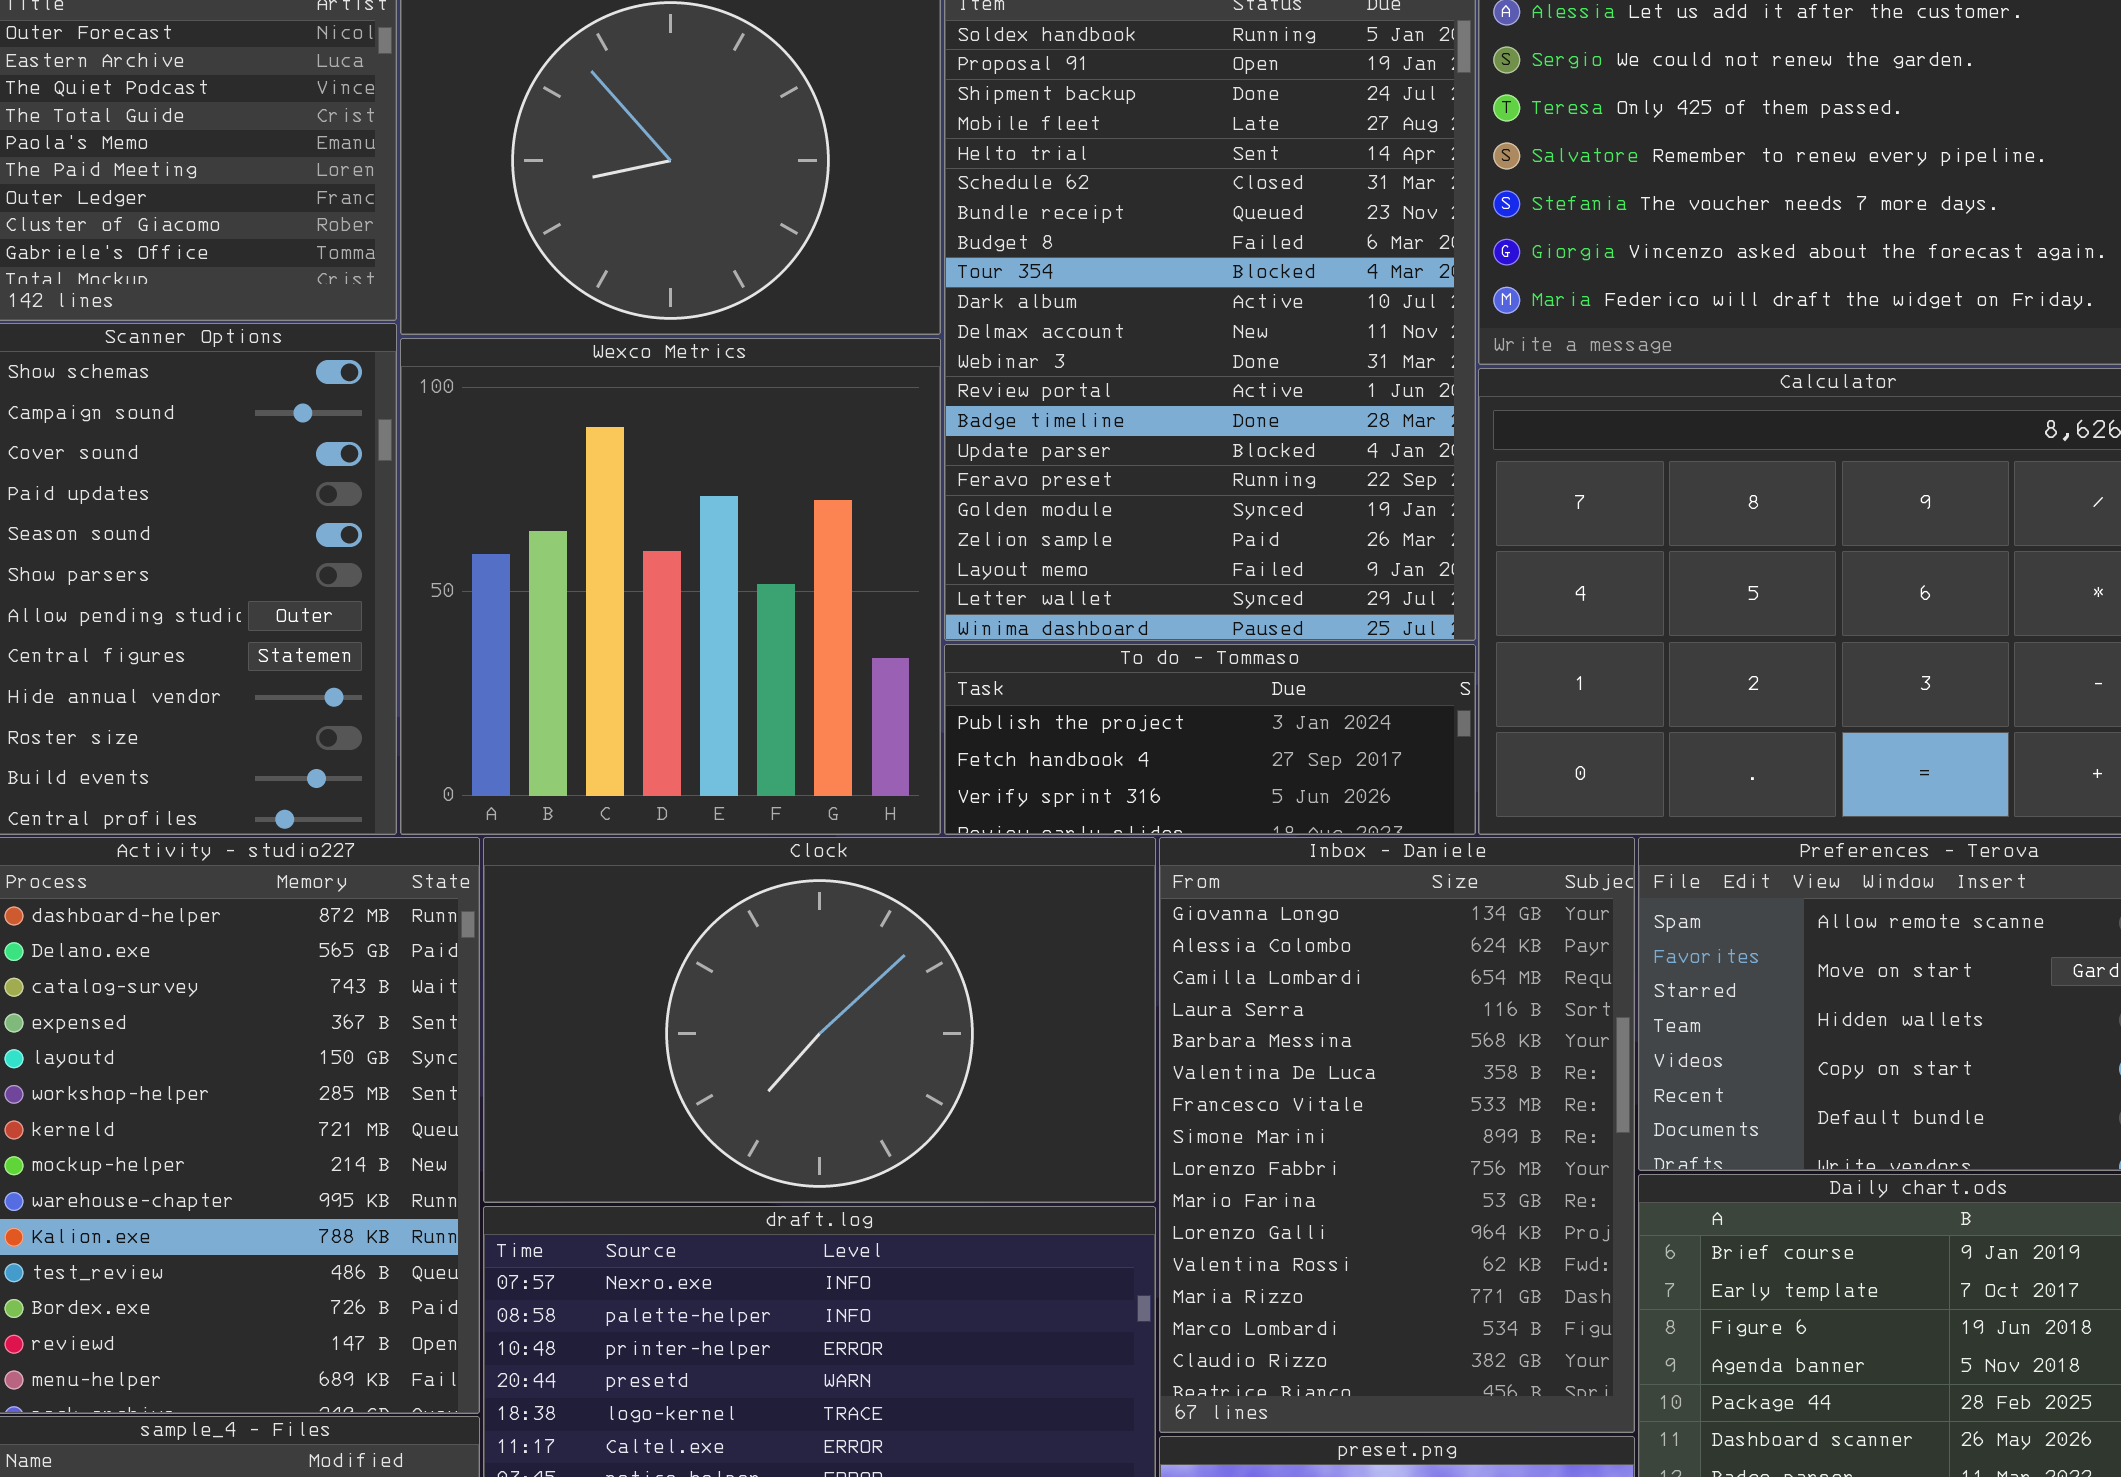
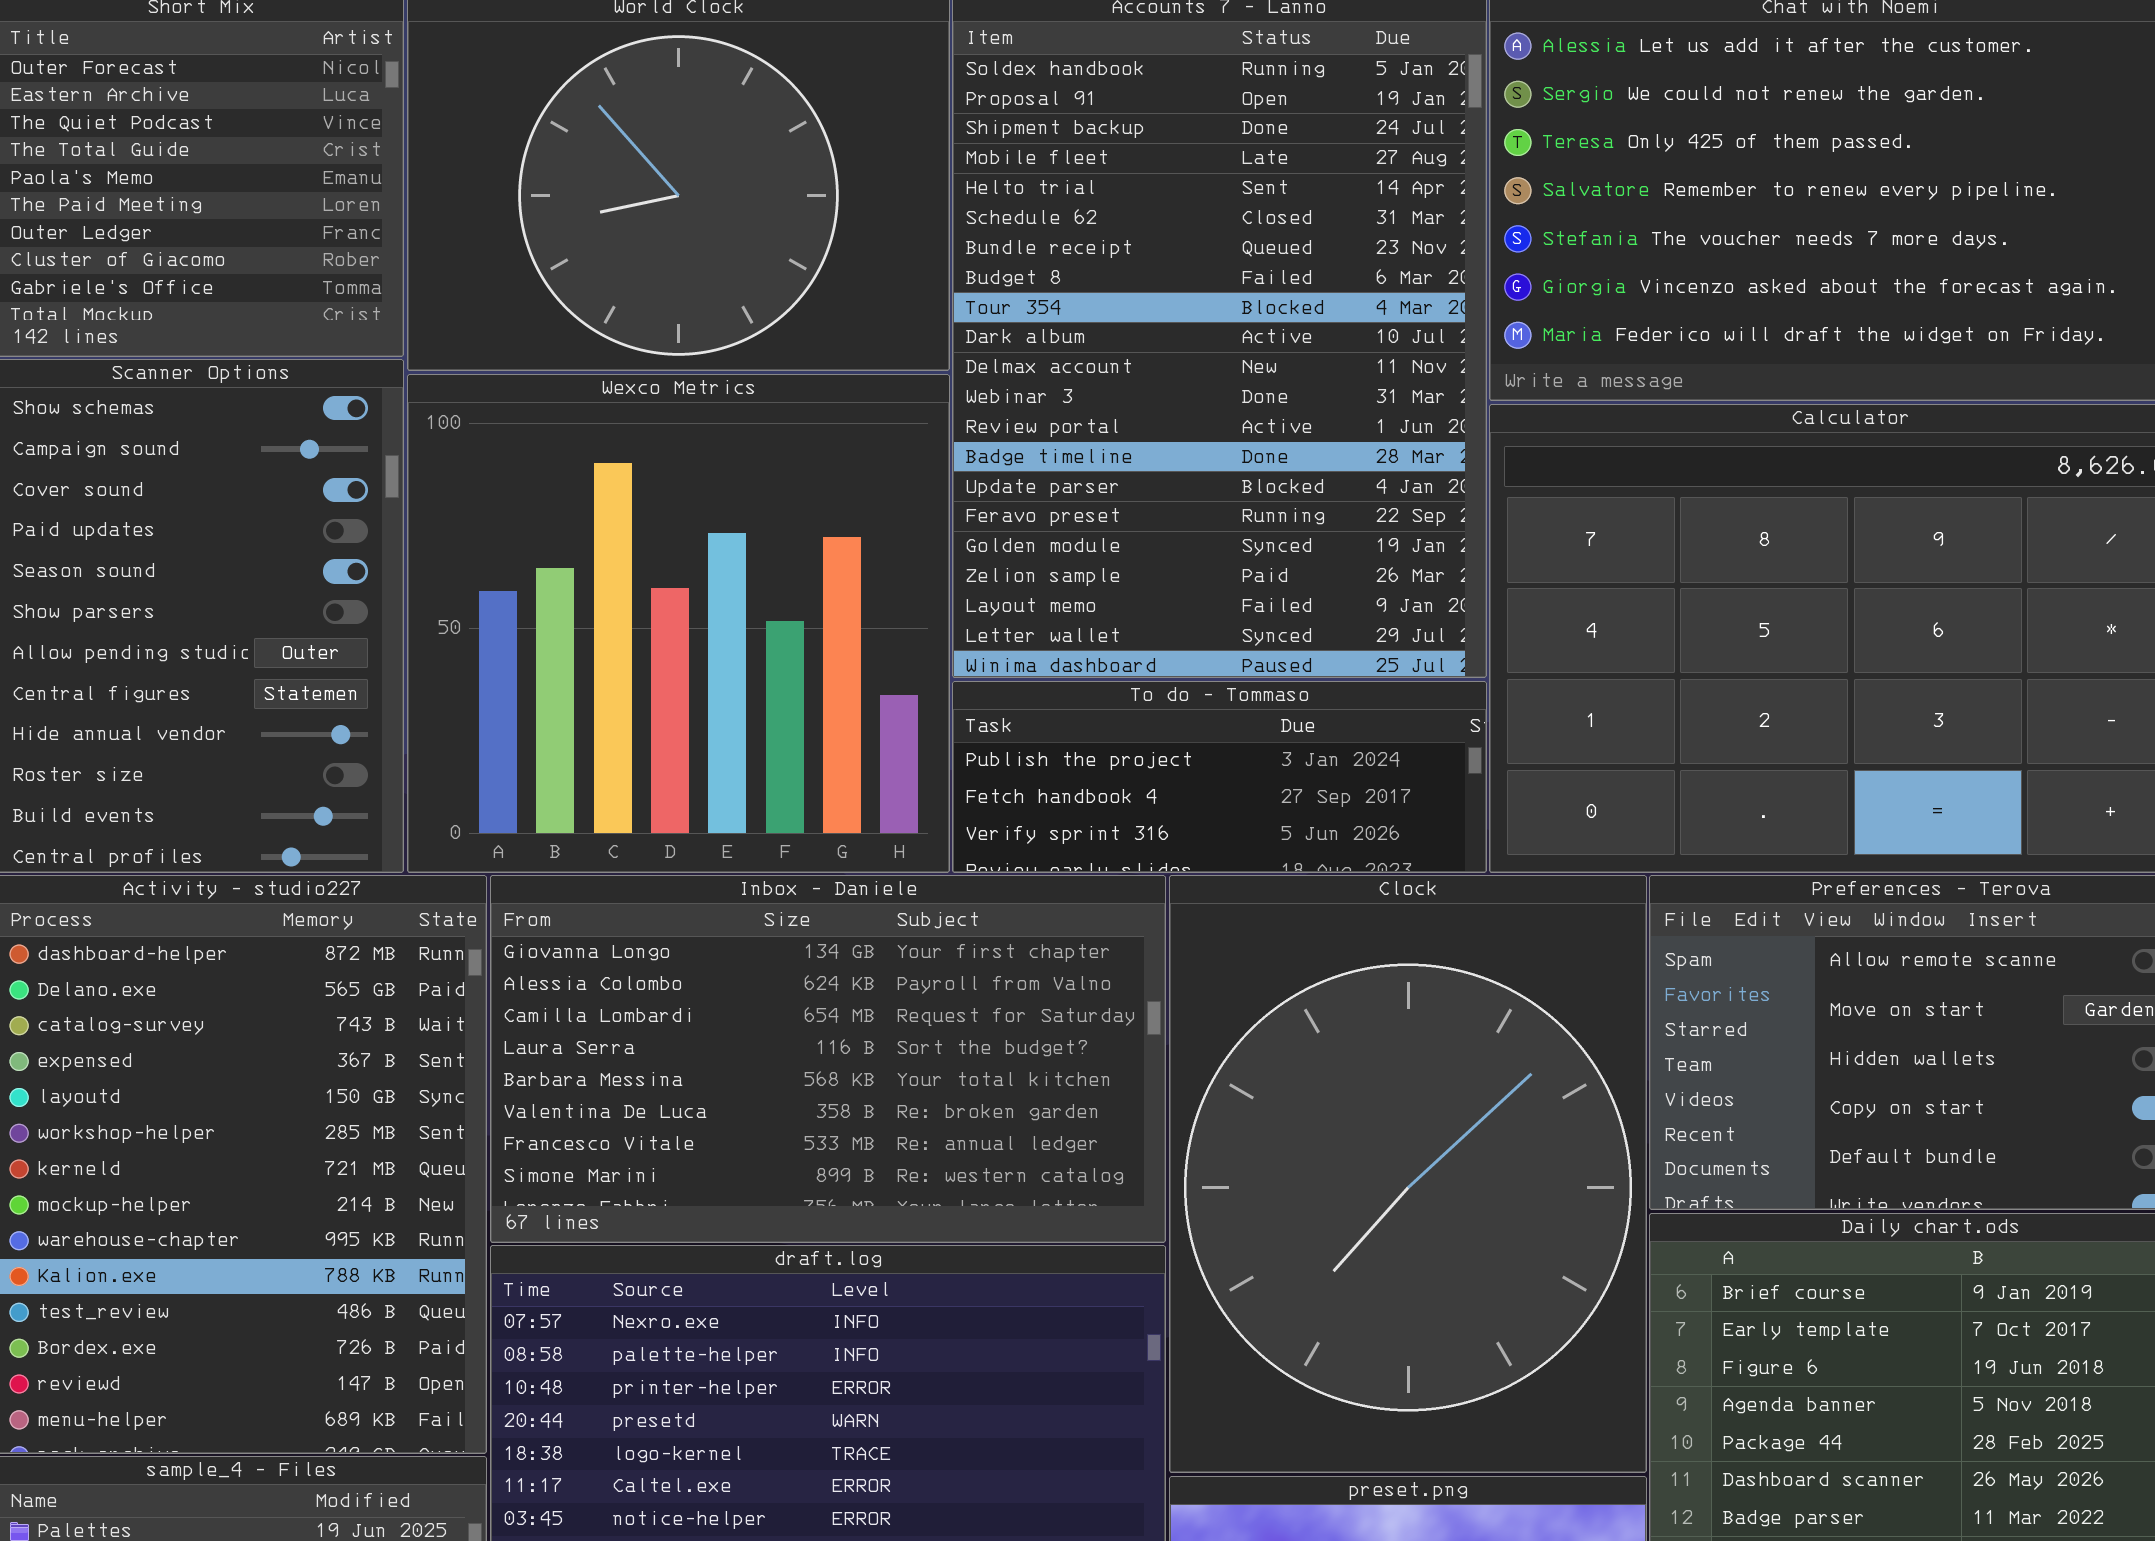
Clock: [483,837,1156,1203] -> [1169,875,1647,1473], moved, resized
Inbox - Daniele: [1159,837,1635,1433] -> [490,875,1166,1243], moved, resized

